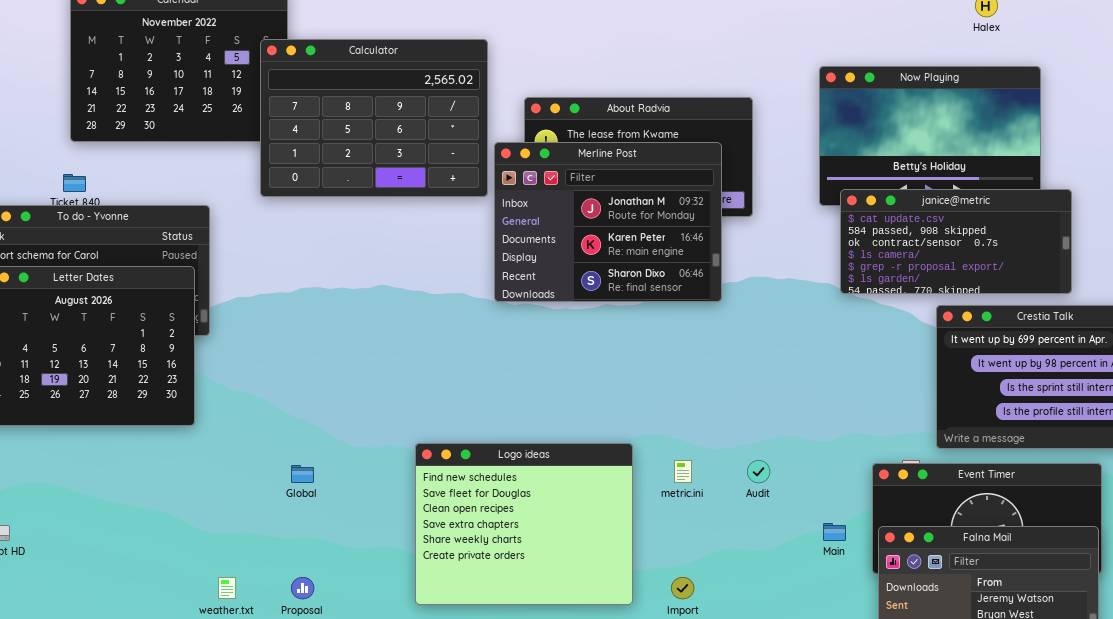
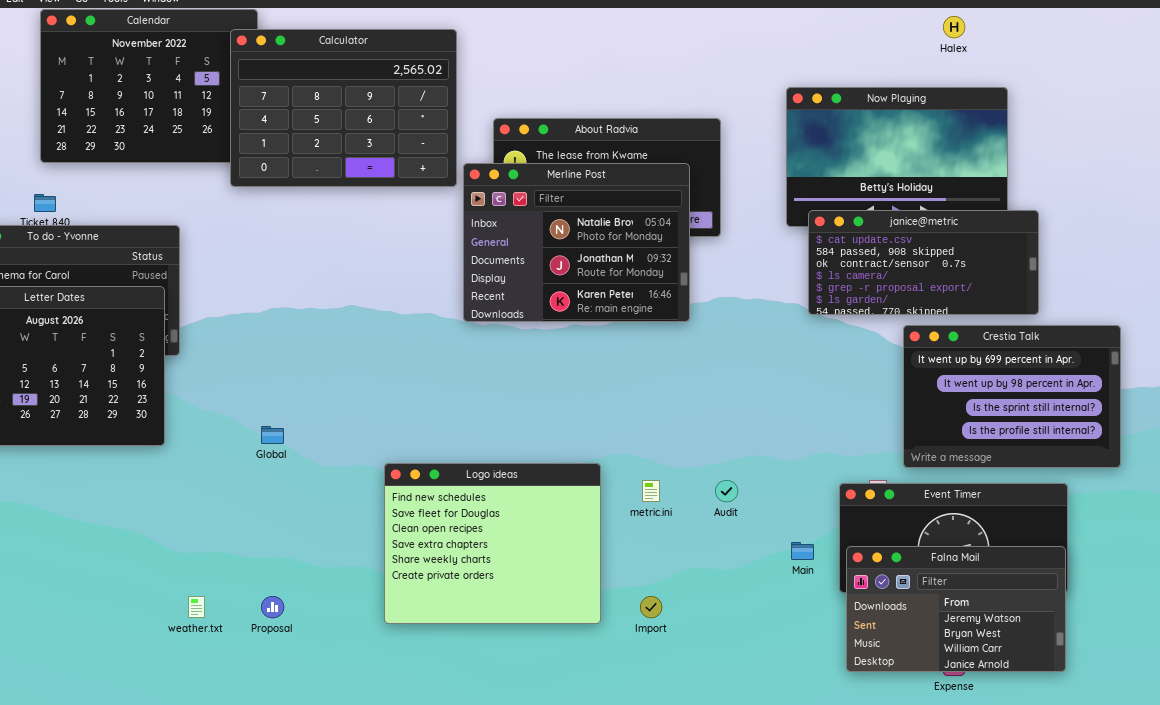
Calculator: [260,39,488,197] -> [230,29,457,187], moved
Merline Post: [494,142,722,302] -> [463,163,690,322], scrolled up 1 row
Global: [291,465,314,483] -> [261,426,284,444], moved

